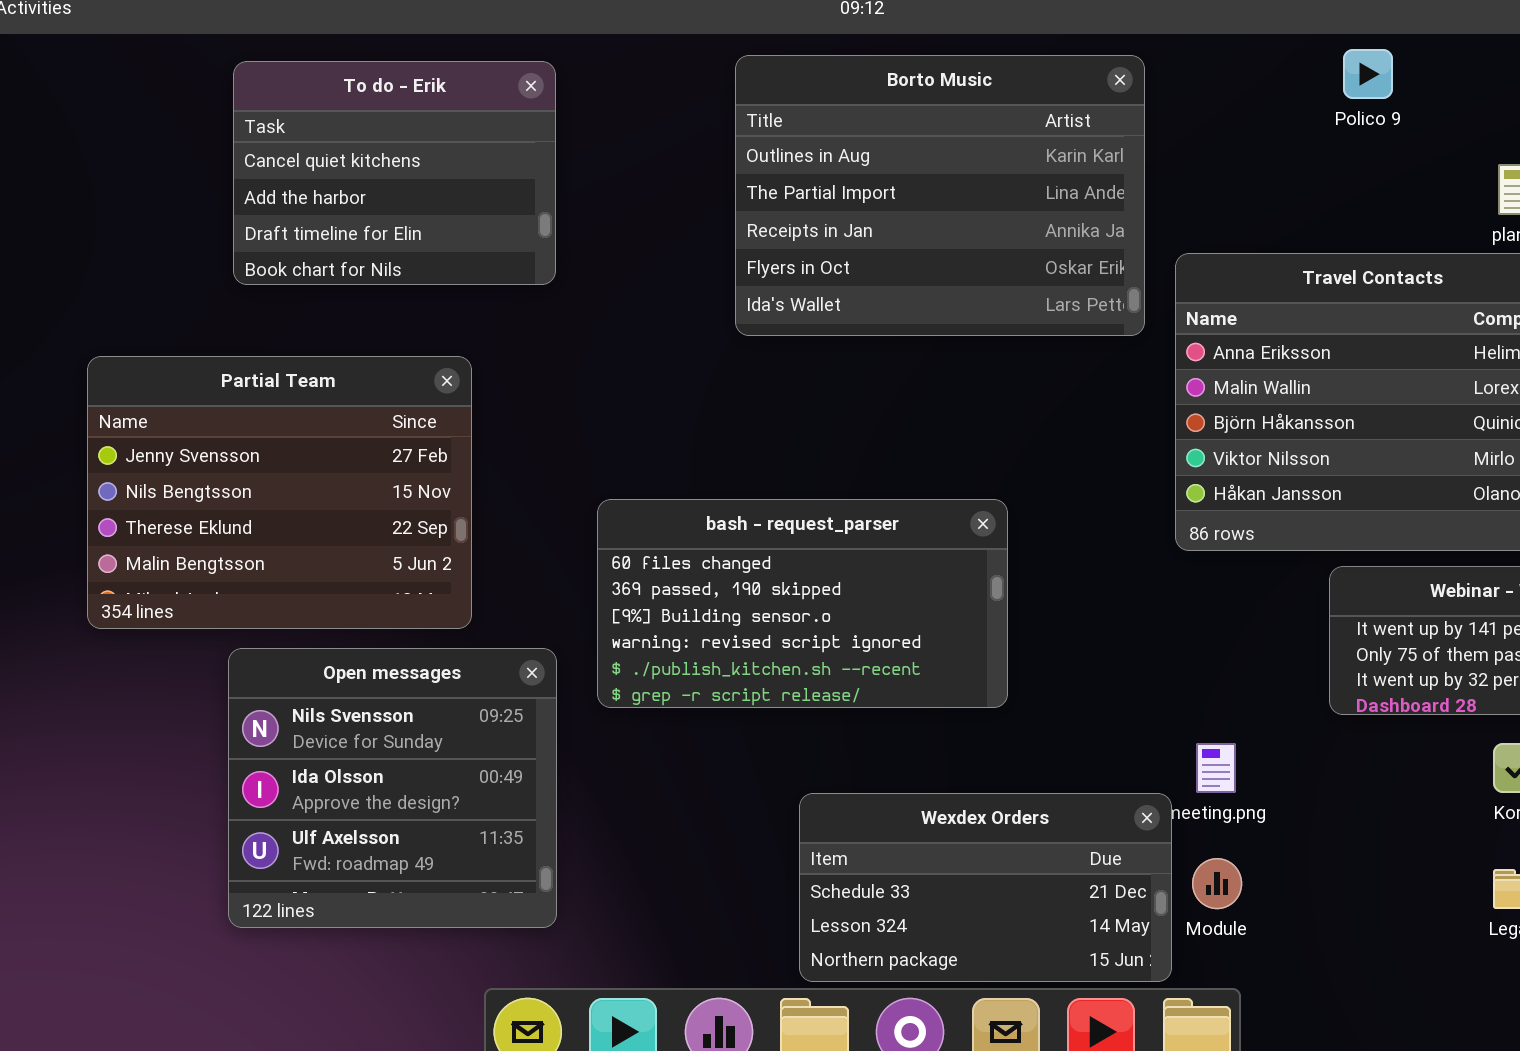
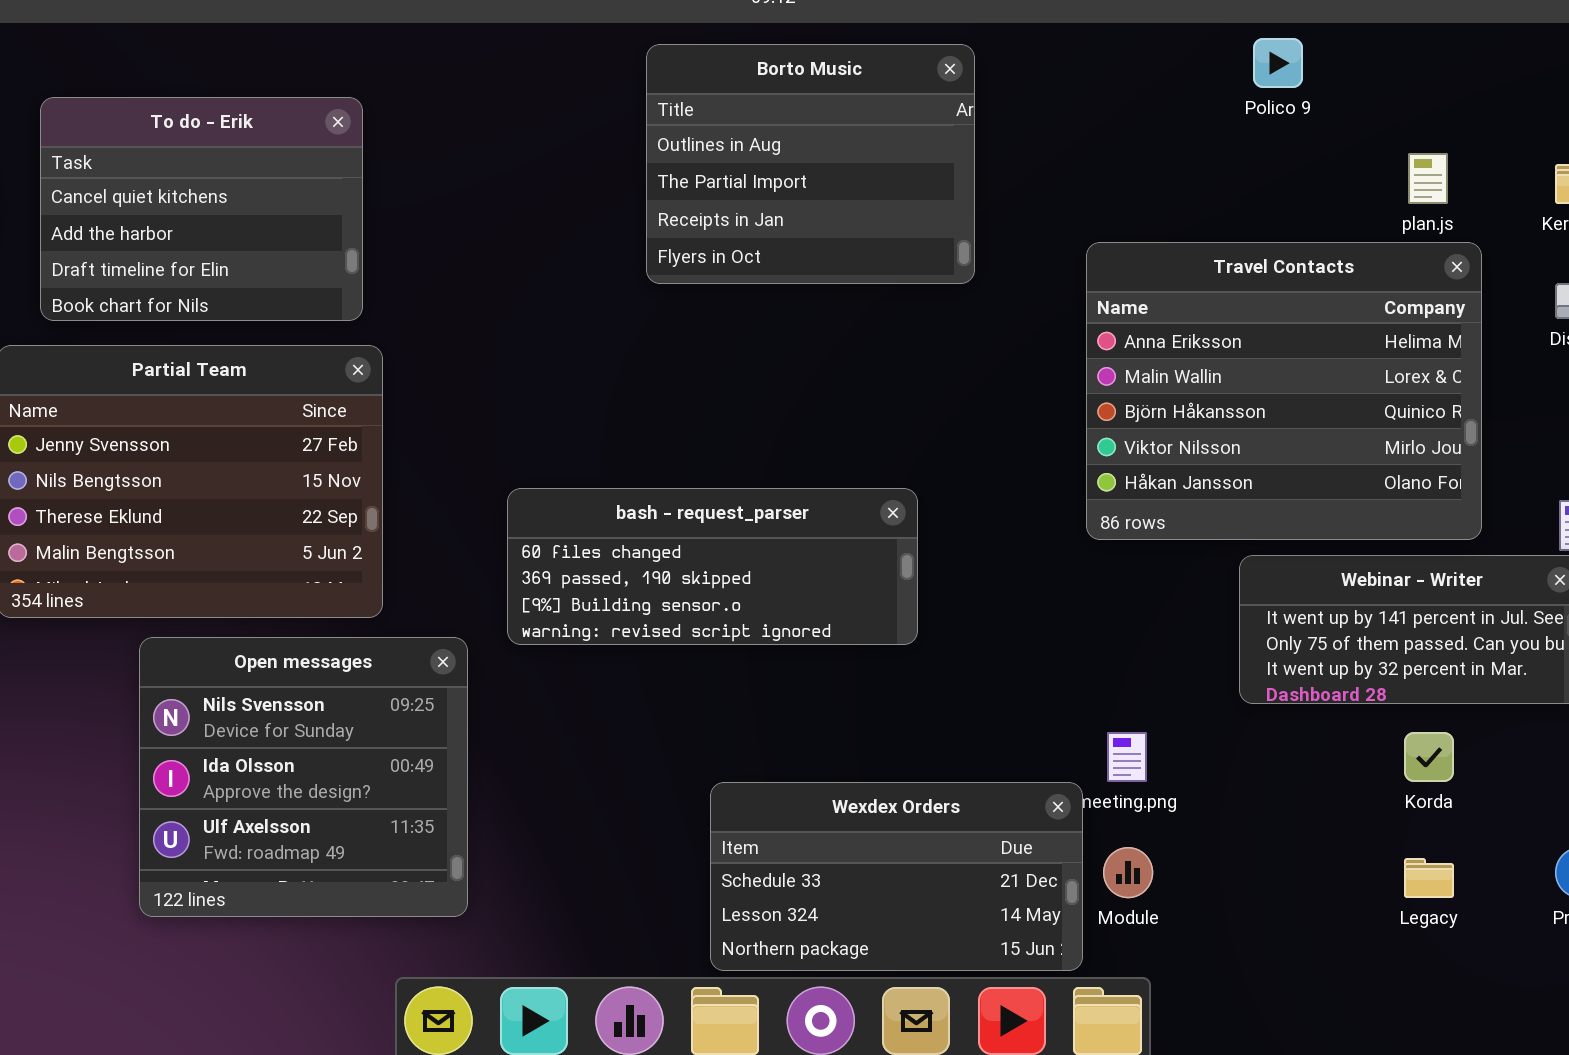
Borto Music: [735,55,1145,336] -> [646,44,975,284], resized
To do - Erik: [233,61,556,285] -> [40,97,363,321], moved
bash - request_parser: [597,499,1008,708] -> [507,488,918,645], resized

